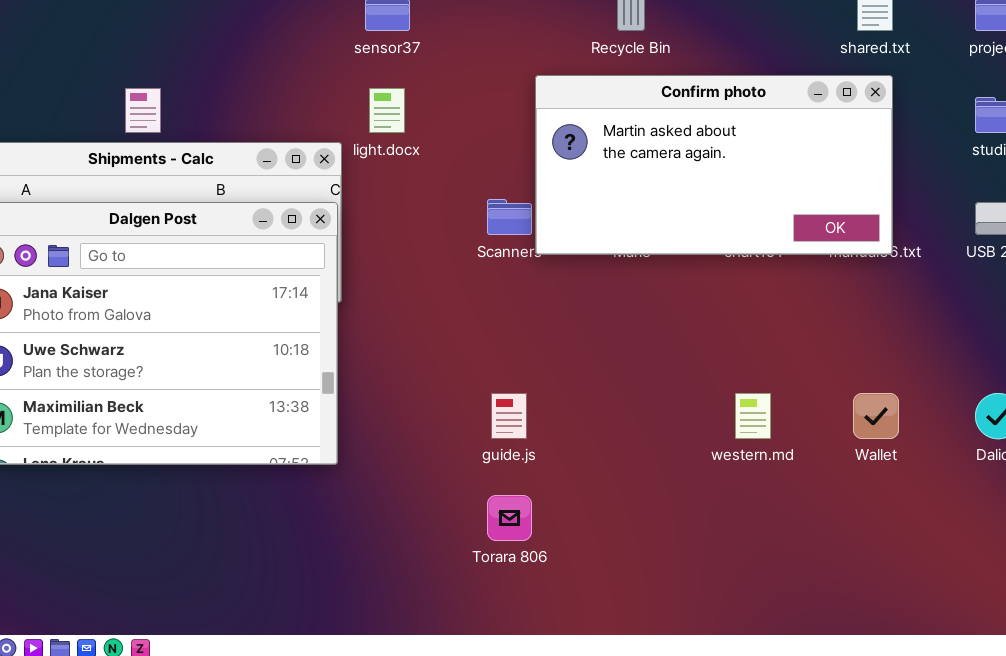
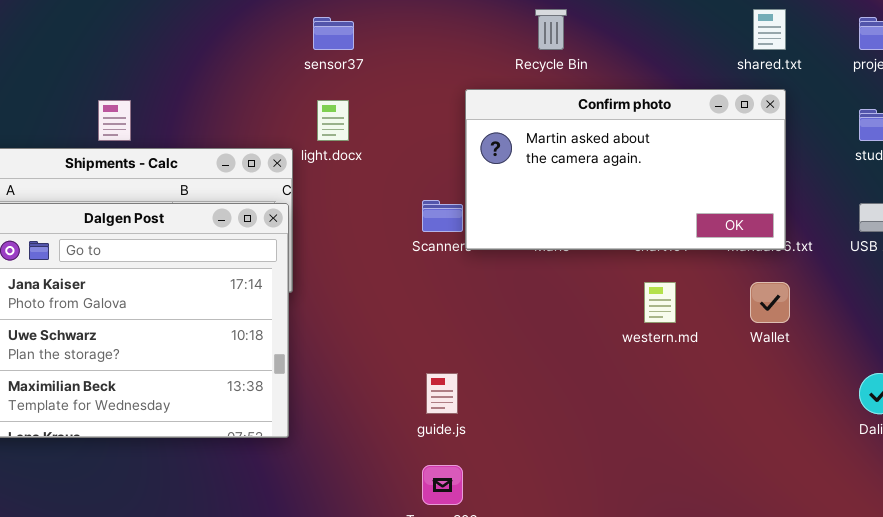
western.md: [735,393,771,439] -> [644,282,676,323], moved
Wallet: [853,393,899,439] -> [750,282,790,323], moved

